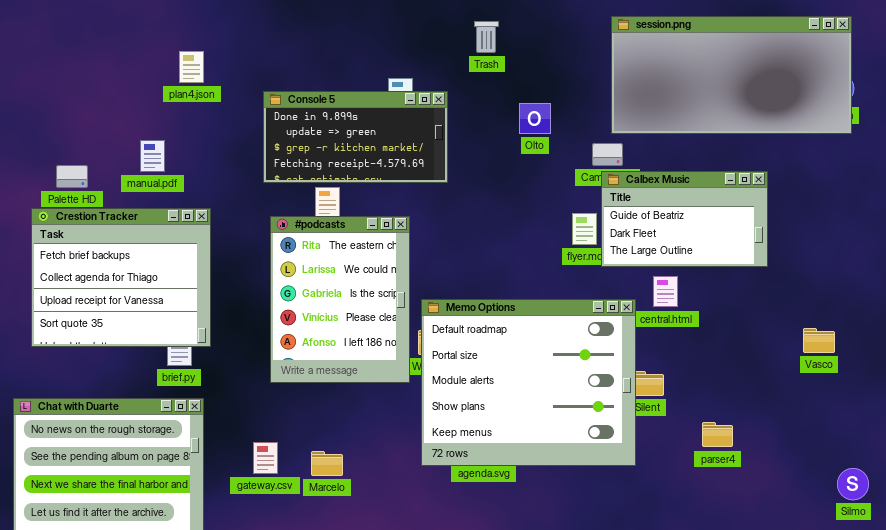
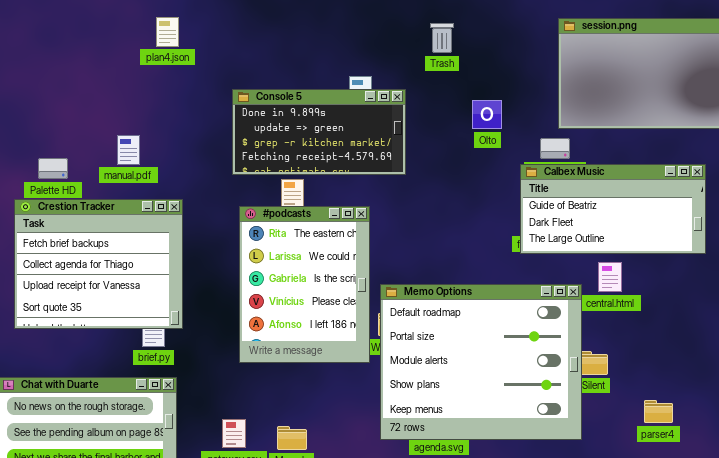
plan4.json: [179,51,204,83] -> [156,17,179,47], moved
Calbex Music: [601,171,768,267] -> [520,164,706,254], resized

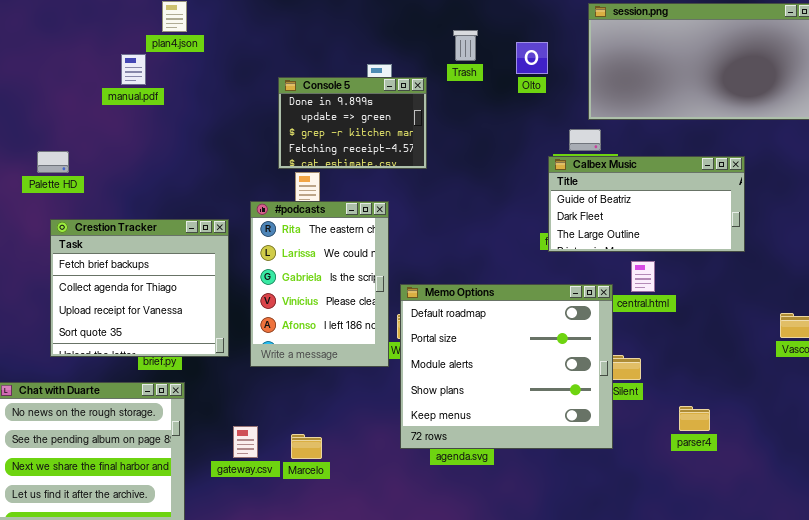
Trash: [430,23,454,53] -> [453,30,478,61], moved
Console 5: [232,89,406,175] -> [278,77,427,169], resized
Olto: [472,100,502,129] -> [516,42,548,74], moved
manual.pdf: [117,135,140,165] -> [121,54,146,85], moved
Crestion Tracker: [14,199,183,329] -> [50,219,229,357], moved

